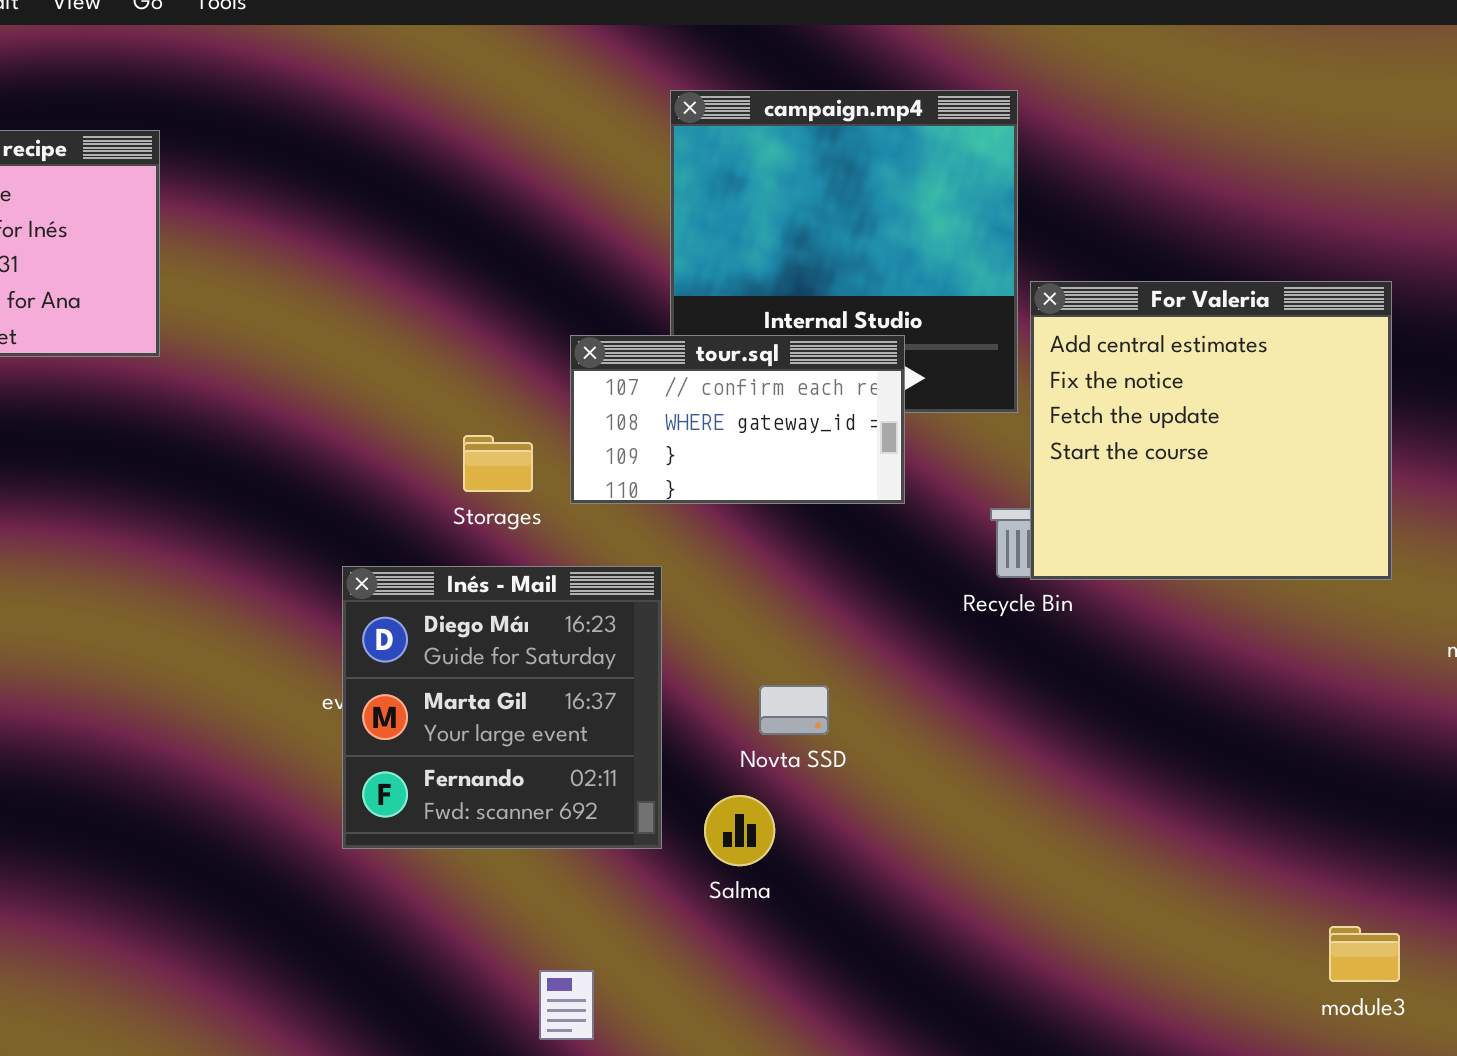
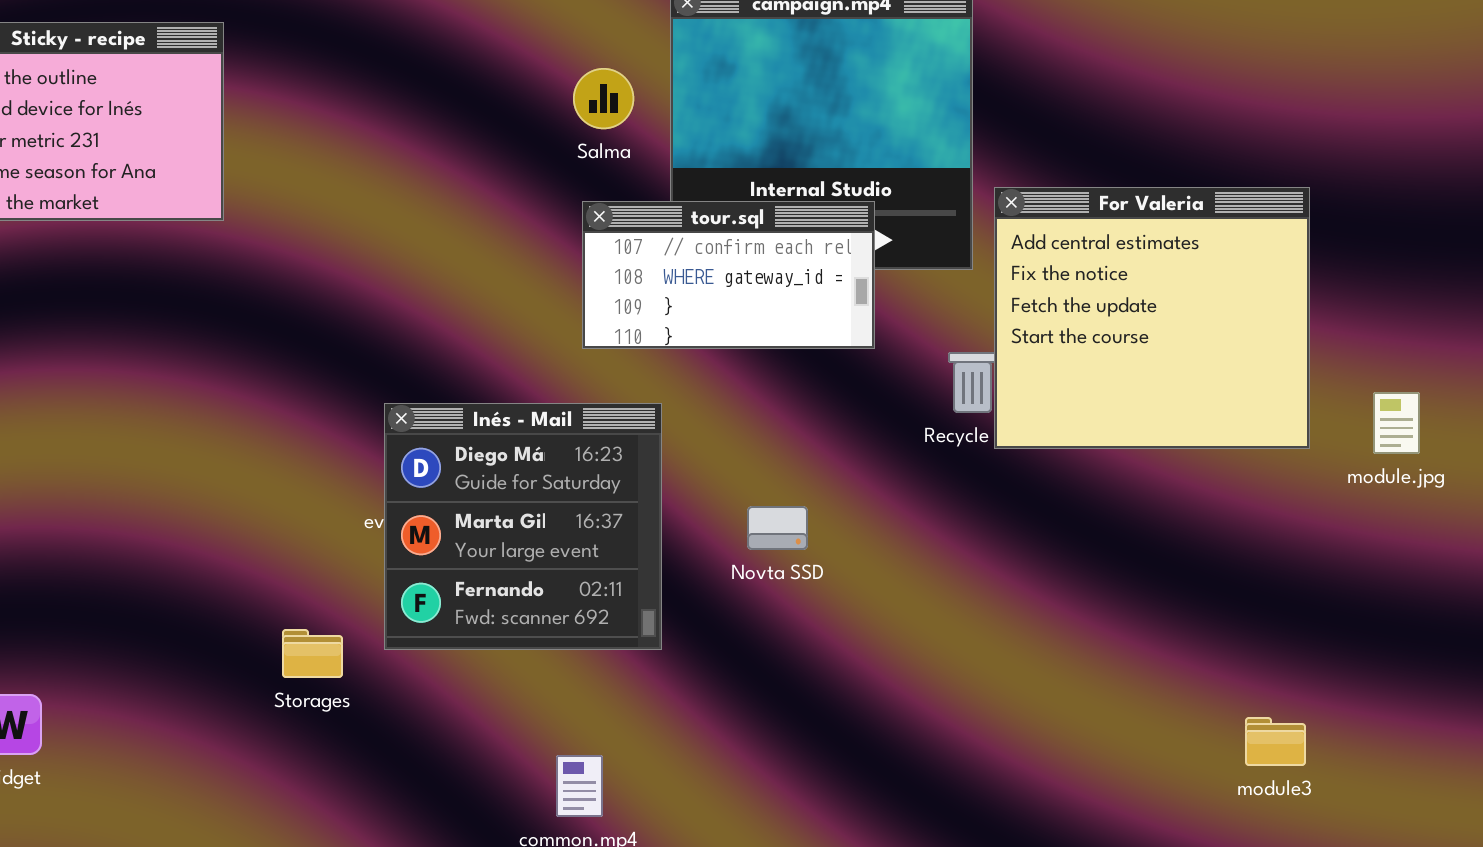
For Valeria: [1030,281,1392,580] -> [994,187,1310,449], moved
Storages: [463,435,533,492] -> [282,629,343,678], moved
Salma: [704,795,775,866] -> [573,68,634,129], moved

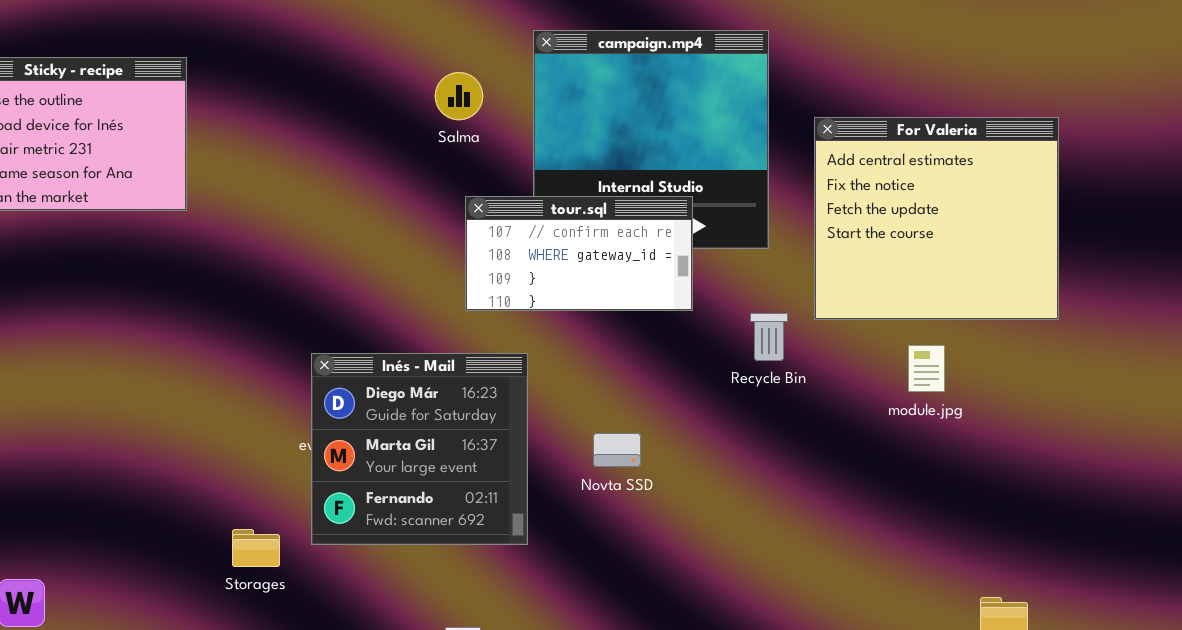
Salma: [573,68,634,129] -> [435,72,483,120], moved
For Valeria: [994,187,1310,449] -> [814,117,1059,320], moved
module.jpg: [1373,392,1420,454] -> [908,345,945,392], moved

